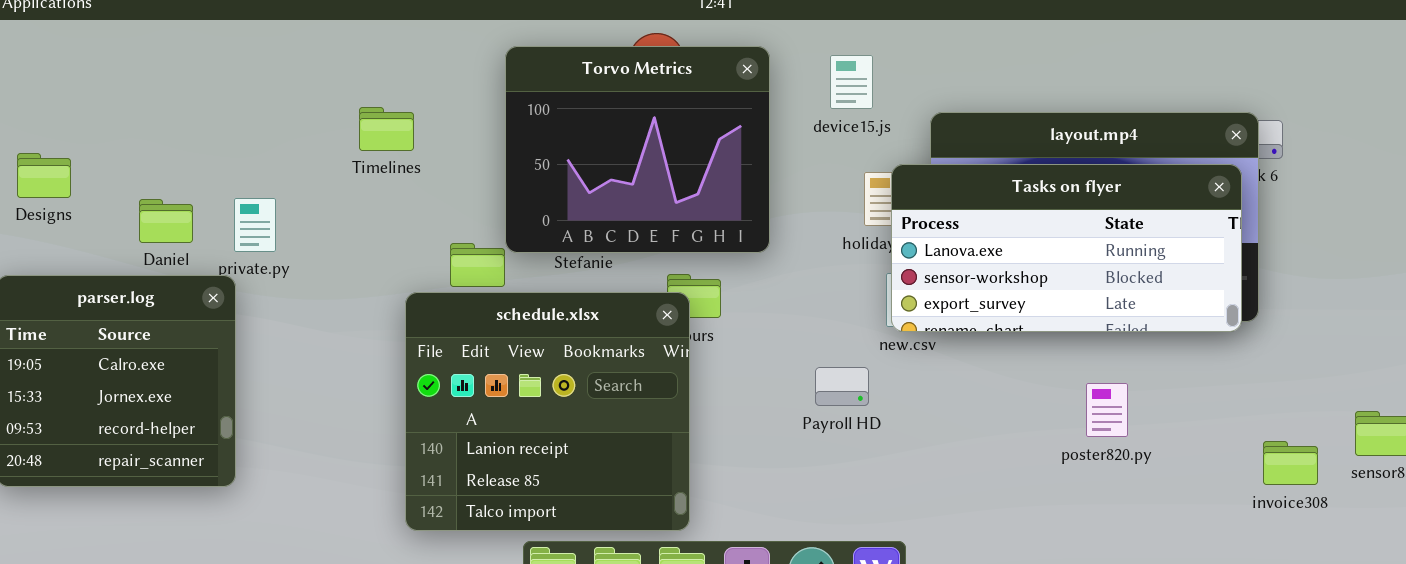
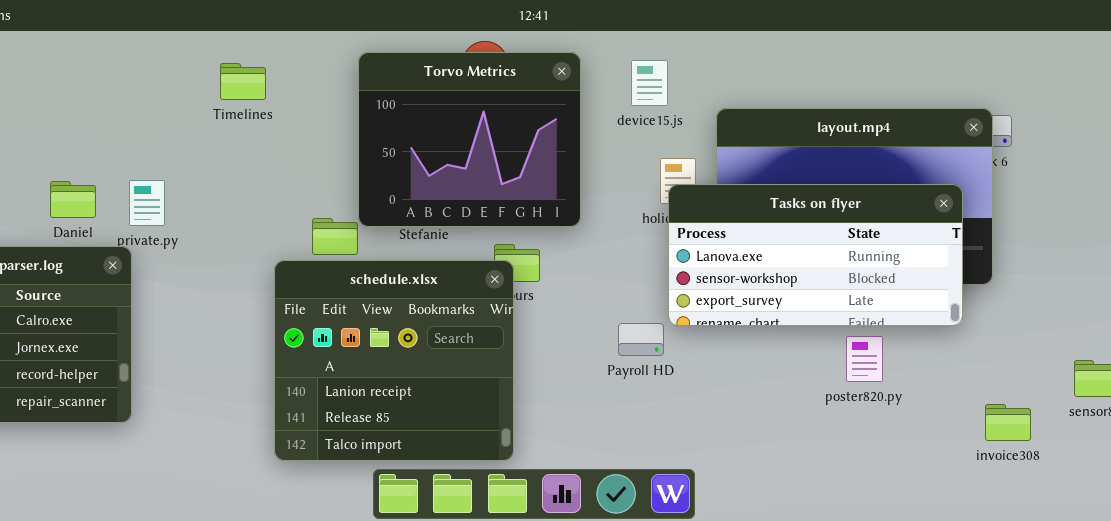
Timelines: [359,107,414,151] -> [220,63,266,100], moved
Tasks on flyer: [891,164,1242,332] -> [668,184,963,326], moved
invoice308: [1263,441,1318,485] -> [985,404,1031,441], moved

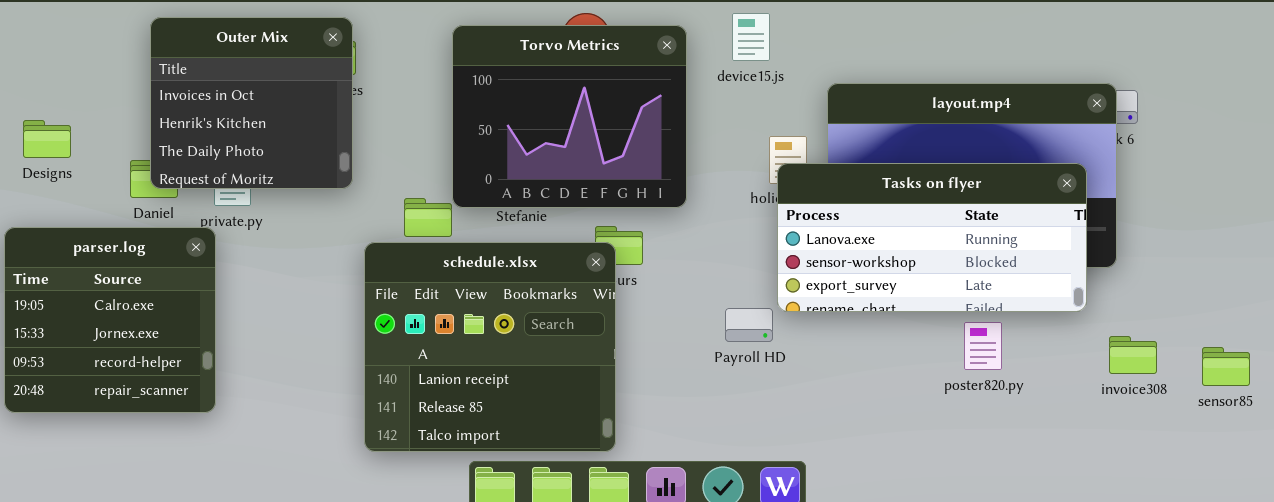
Outer Mix: none -> [150,17,353,189], opened
device15.js: [631,60,668,106] -> [732,13,770,61], moved
invoice308: [985,404,1031,441] -> [1109,336,1157,374], moved

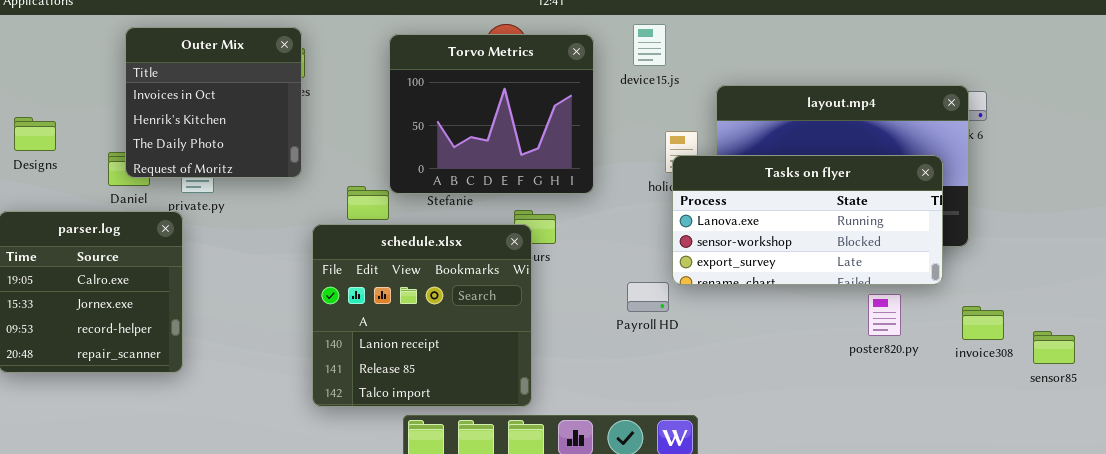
poster820.py: [964,322,1002,370] -> [868,294,901,336], moved
sensor85: [1202,347,1250,386] -> [1033,331,1075,364], moved

